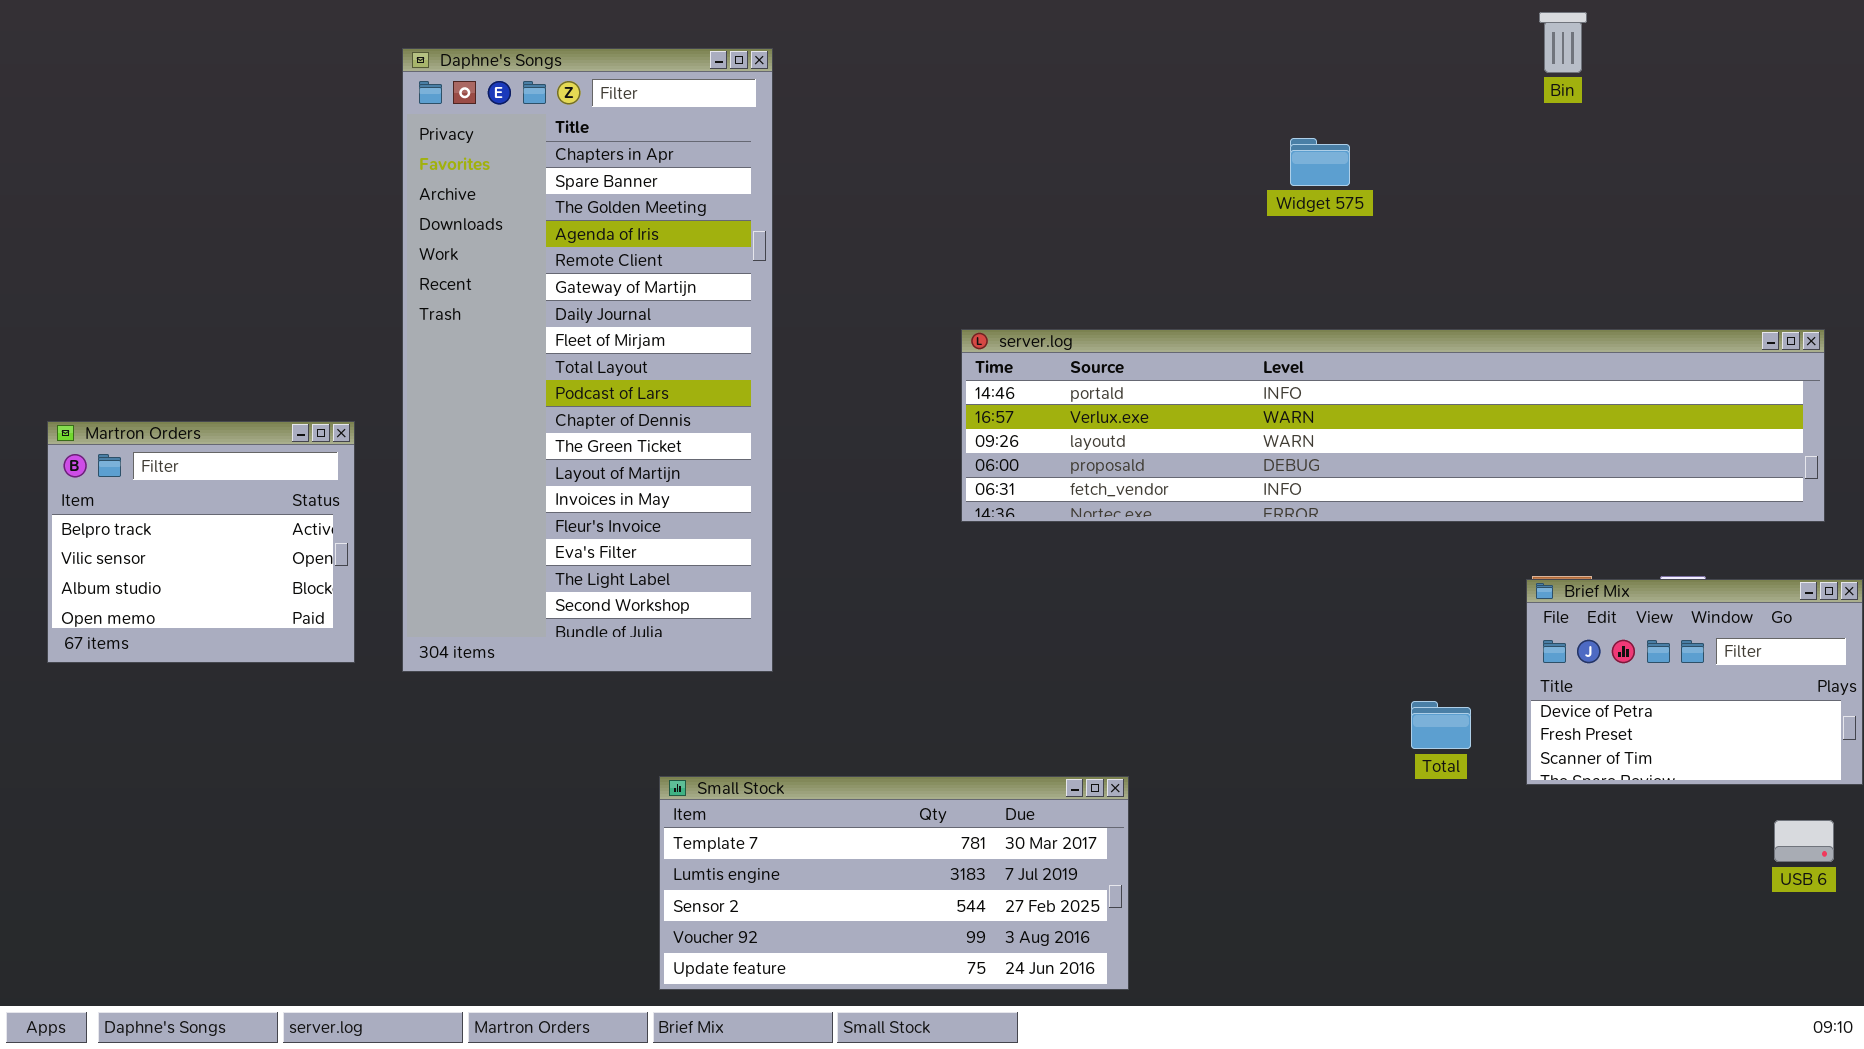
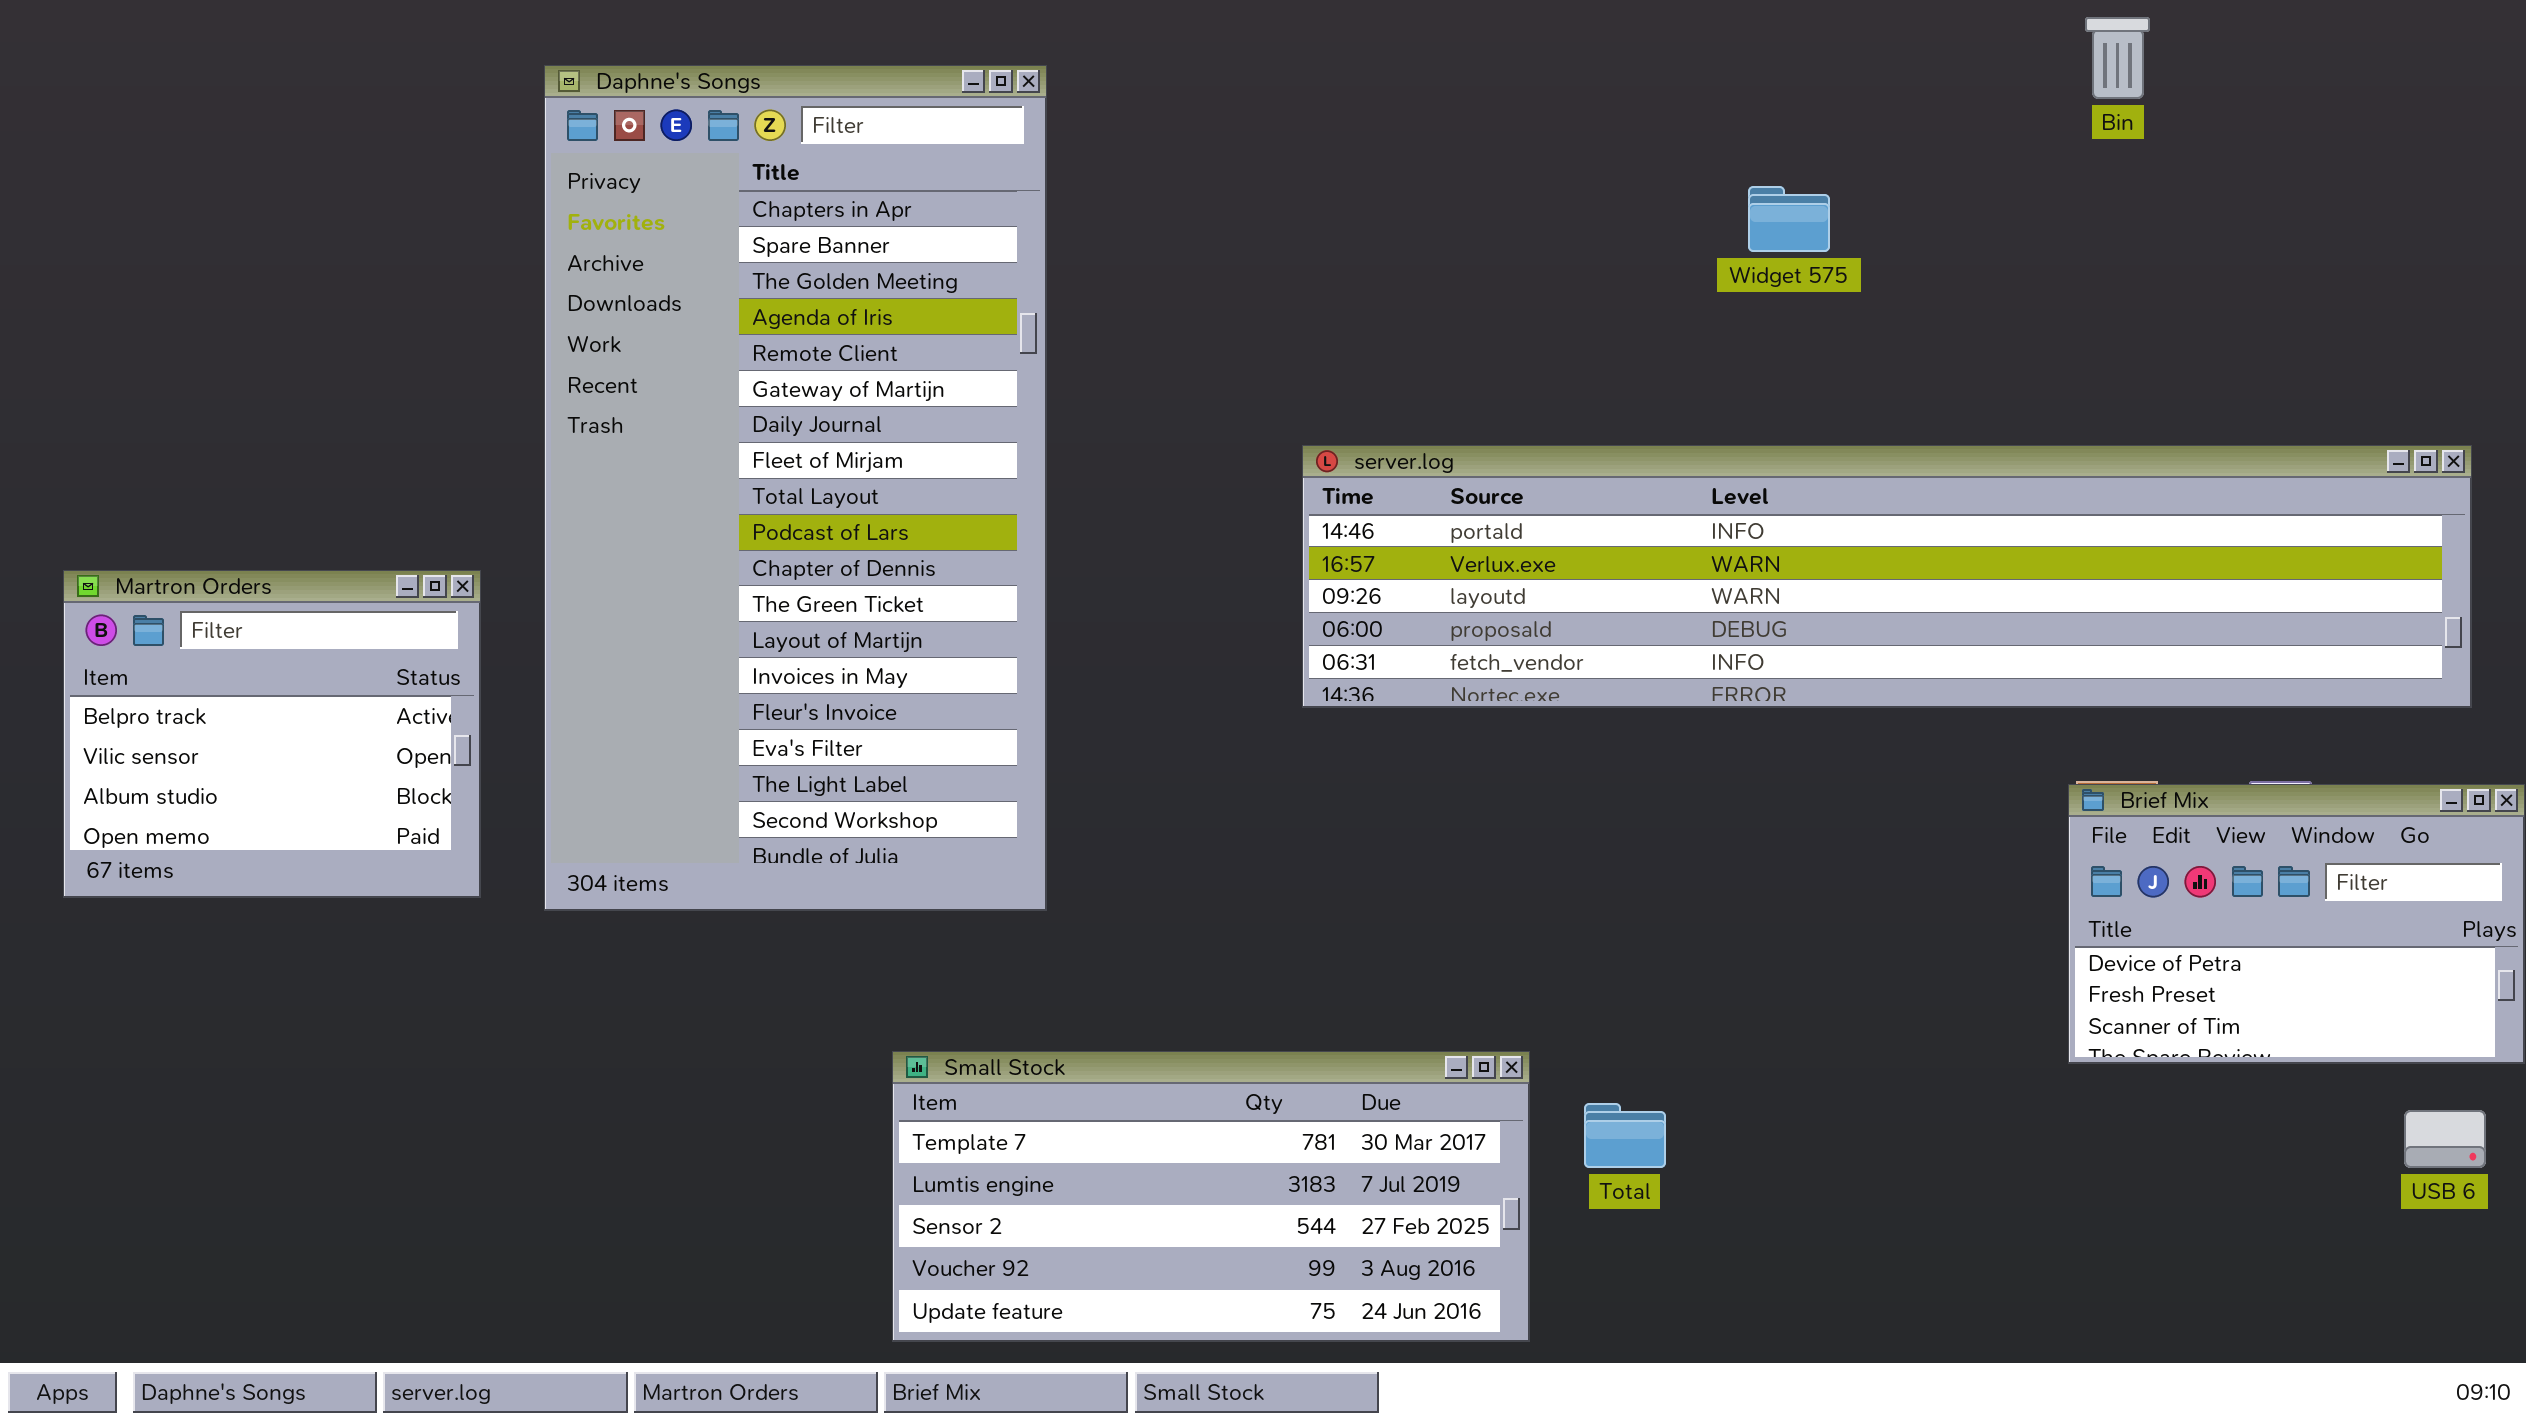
Total: [1411,701,1471,749] -> [1584,1103,1666,1168], moved

